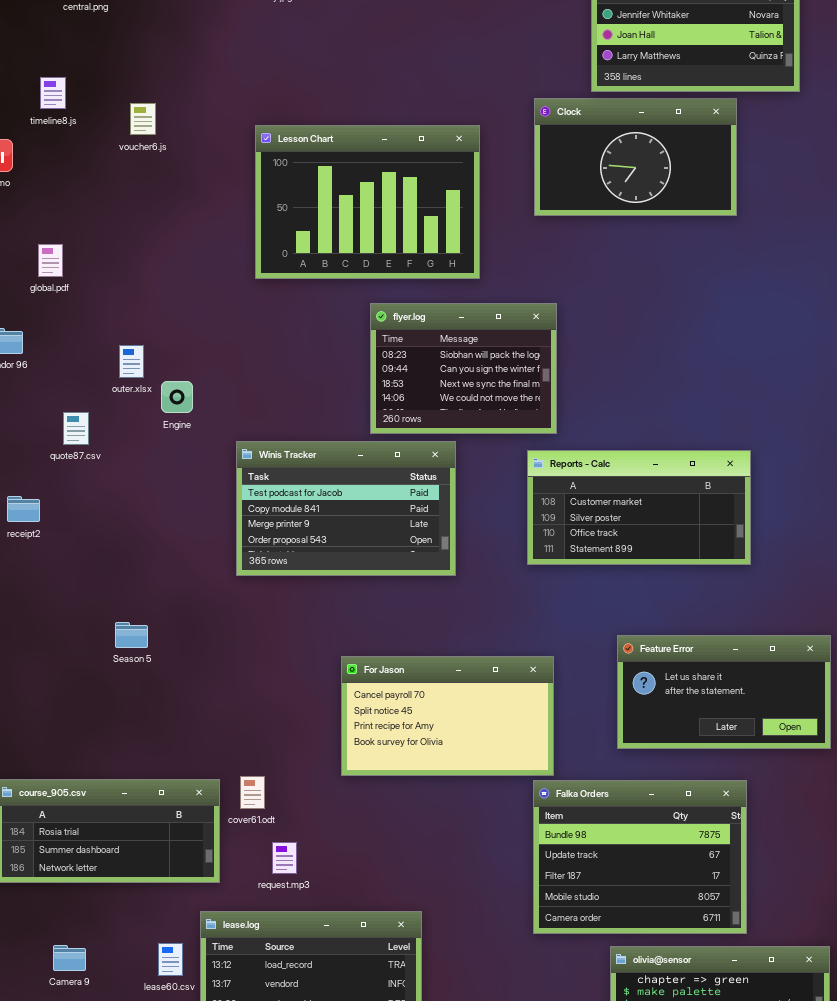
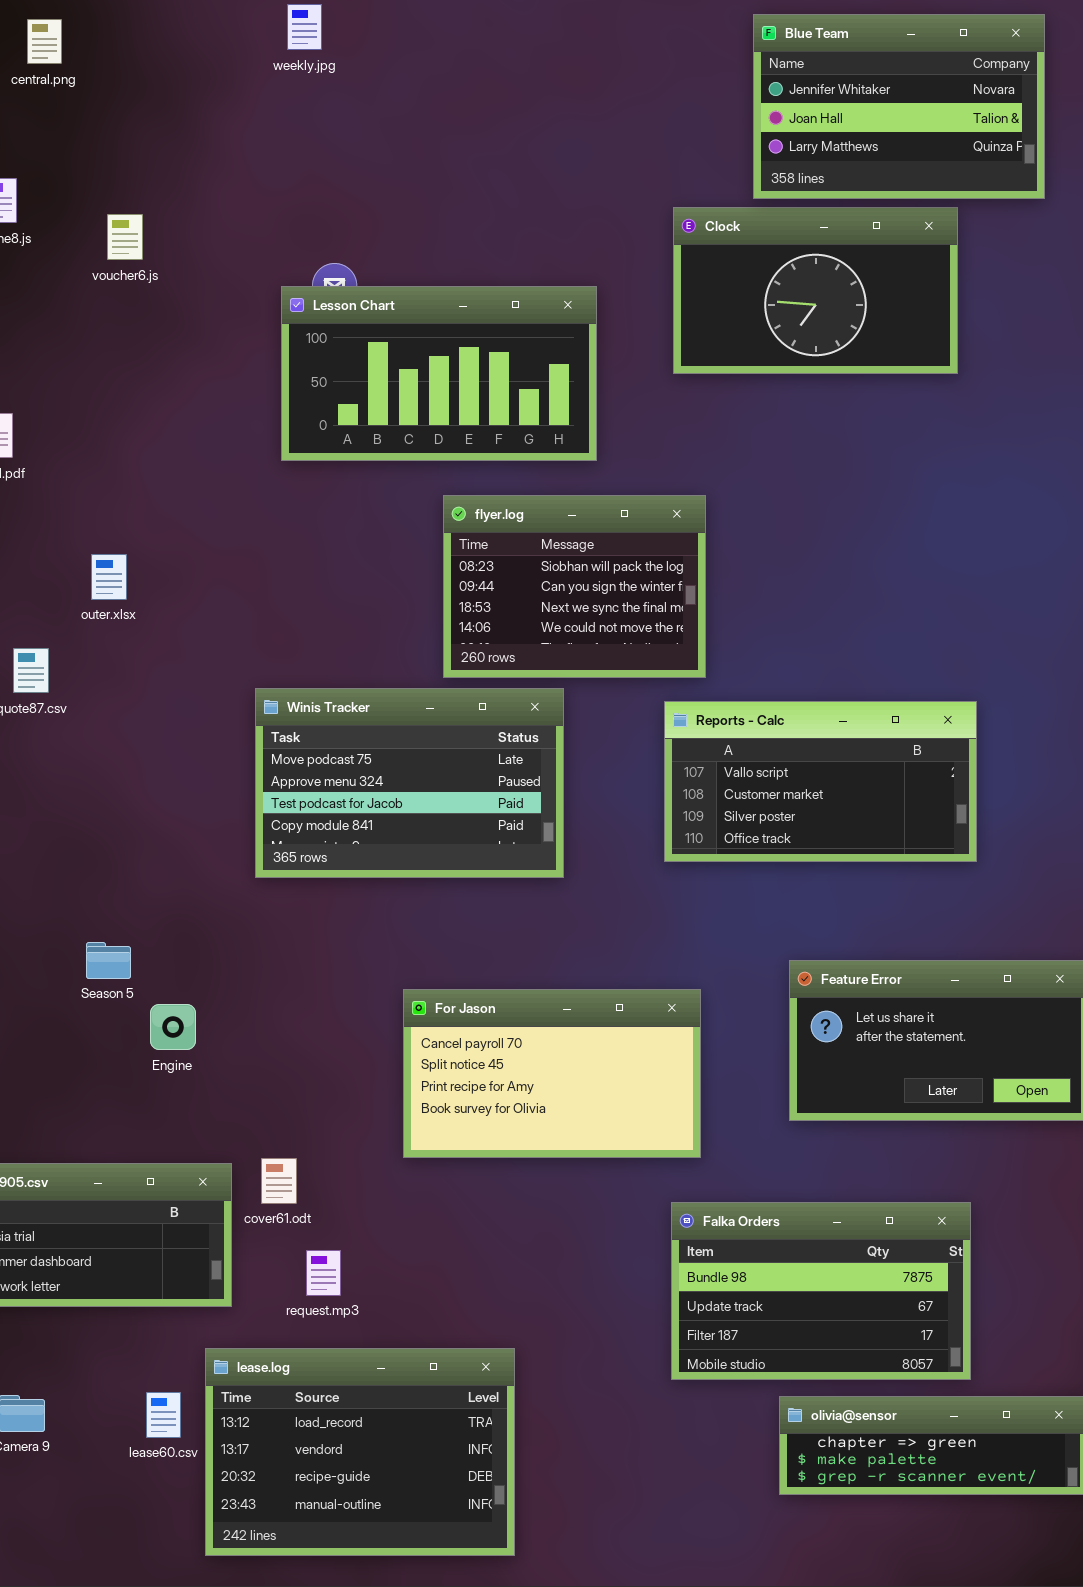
Lesson Chart: [255,125,480,279] -> [281,286,597,461], resized
Engine: [161,381,193,413] -> [150,1004,196,1050], moved
Winis Tracker: [236,441,456,576] -> [255,688,564,878], scrolled up 2 rows
Reports - Calc: [527,450,751,565] -> [664,701,977,862], scrolled up 1 row
Falka Orders: [533,780,747,934] -> [671,1202,971,1380], resized

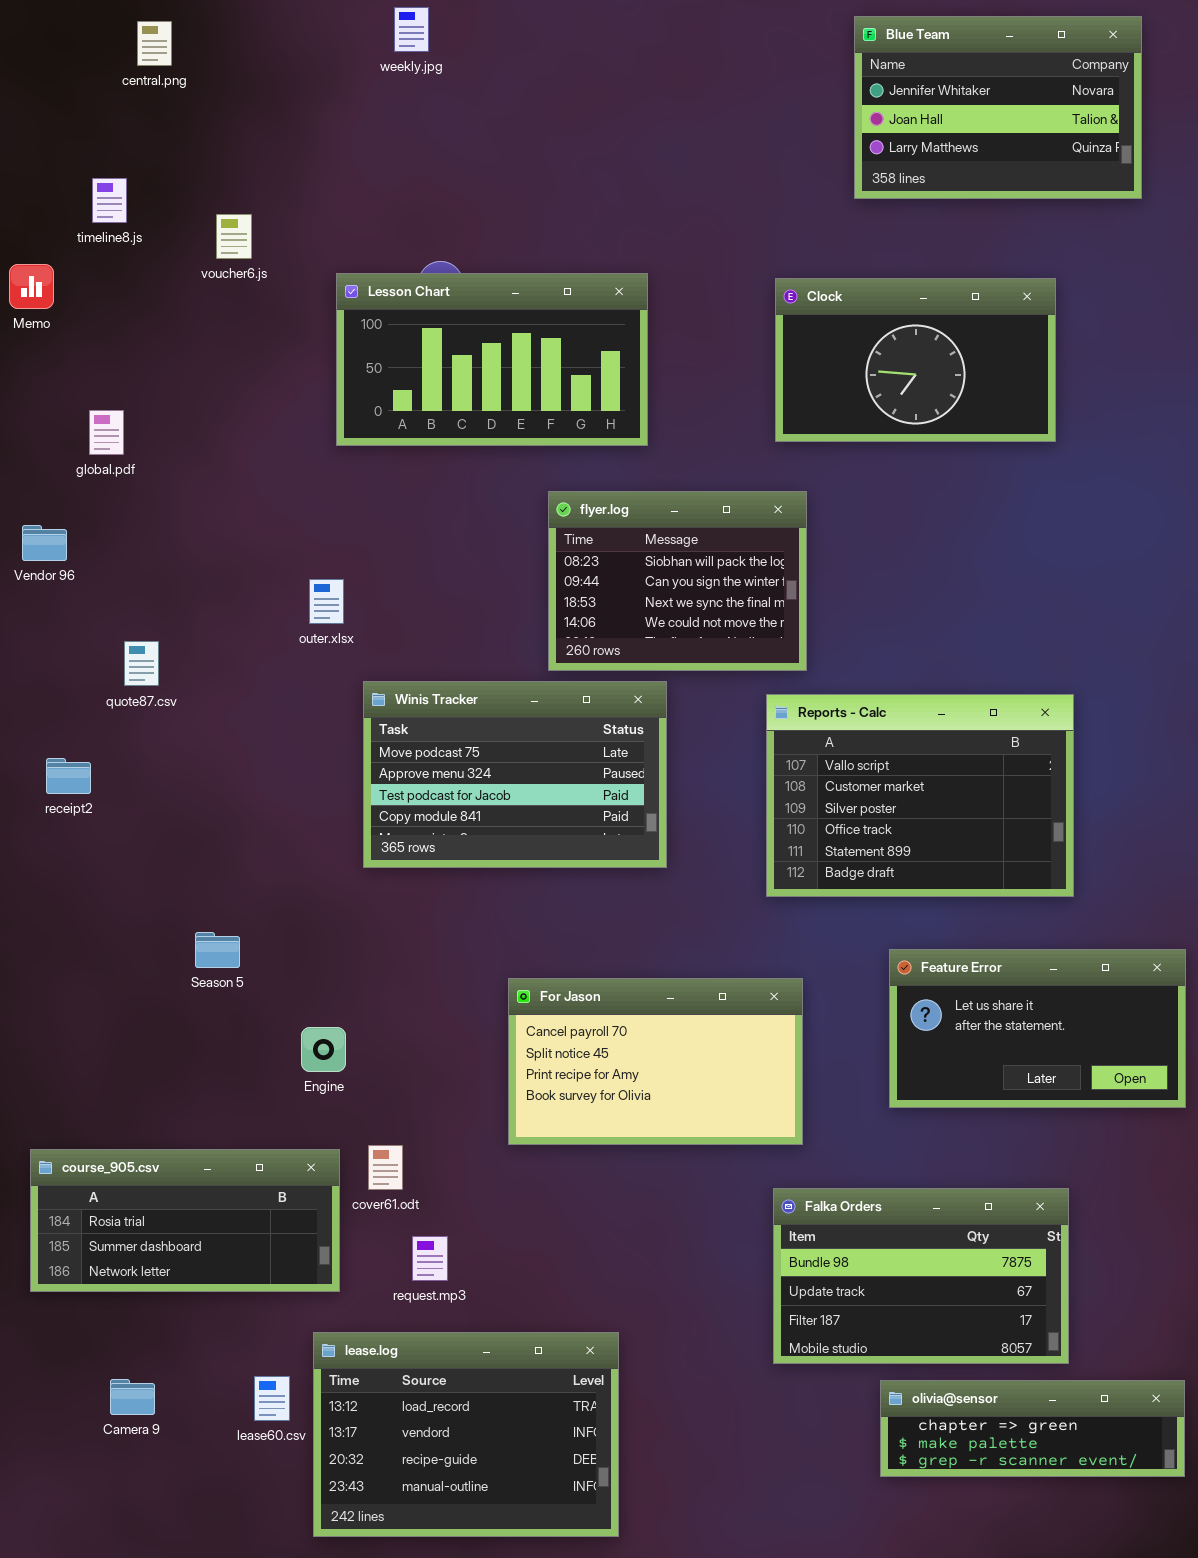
Clock: [673,207,958,374] -> [775,278,1056,442], moved
Lesson Chart: [281,286,597,461] -> [336,273,648,446], moved
outer.xlsx: [91,554,127,600] -> [309,579,344,624], moved
Reports - Calc: [664,701,977,862] -> [766,694,1074,897], resized
Engine: [150,1004,196,1050] -> [301,1027,346,1072], moved

